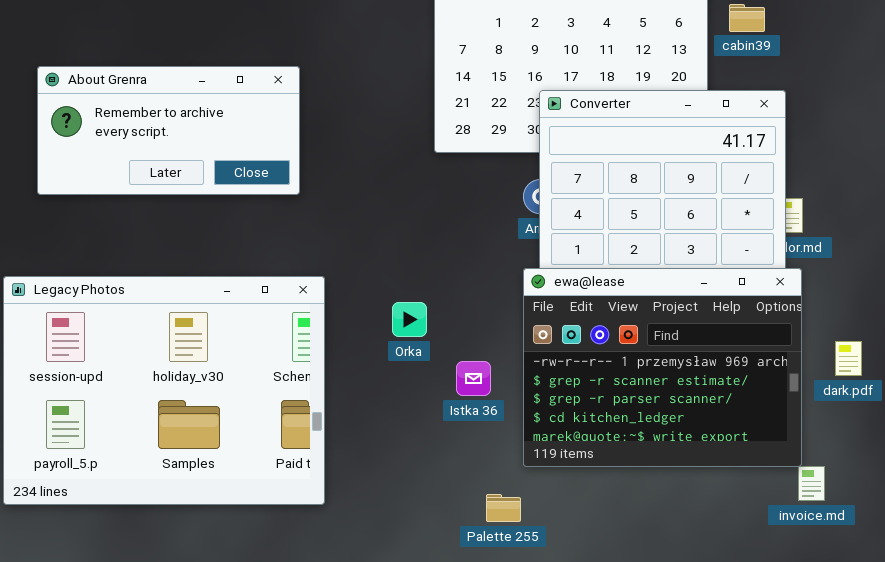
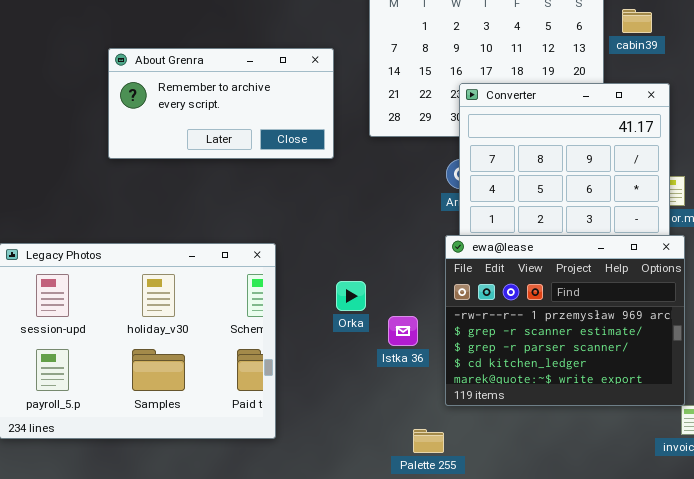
About Grenra: [37,66,300,195] -> [108,48,334,159], moved
Orka: [392,302,427,337] -> [336,281,366,311], moved

